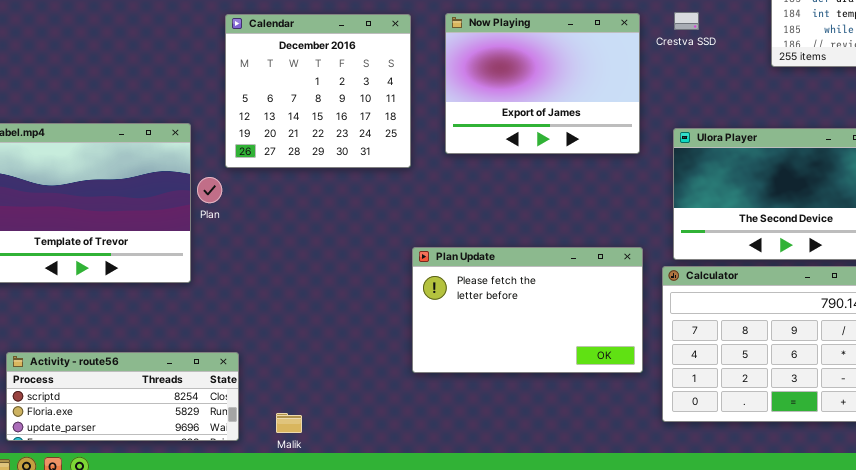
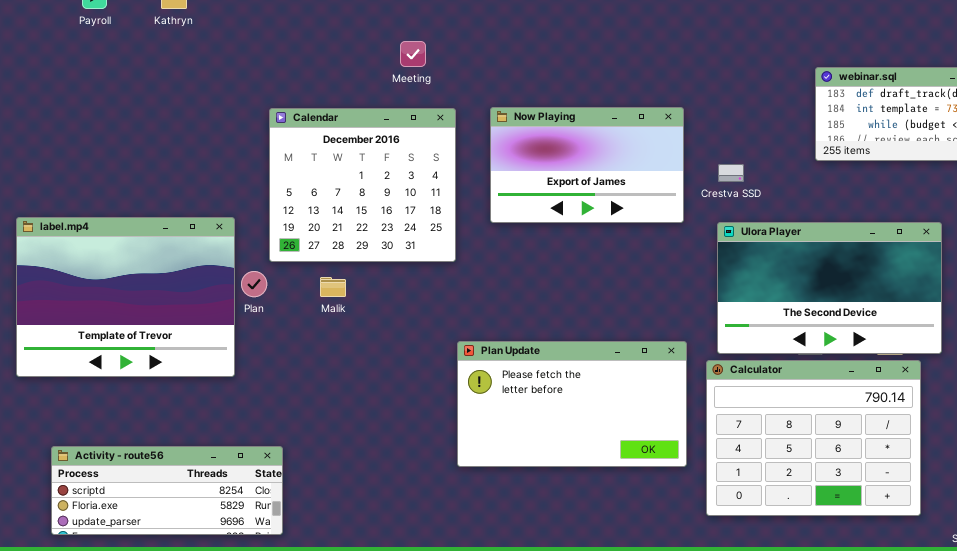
Crestva SSD: [674,12,699,30] -> [718,164,744,182], moved
Now Playing: [445,13,640,154] -> [490,107,684,223], resized
Malik: [276,413,302,433] -> [320,277,346,297], moved

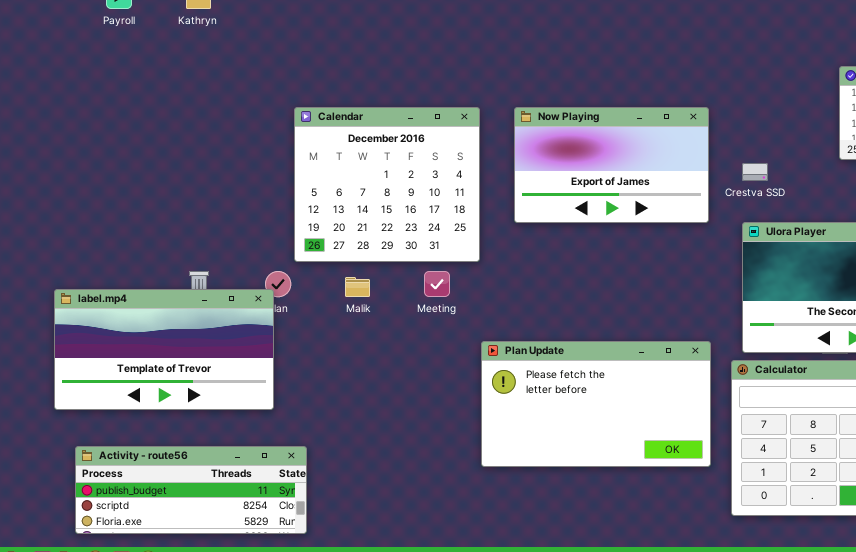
Meeting: [400,41,426,67] -> [424,271,450,297], moved
label.mp4: [16,217,235,377] -> [54,289,274,410], moved, resized
Activity - route56: [51,446,283,535] -> [75,446,307,534], scrolled up 1 row

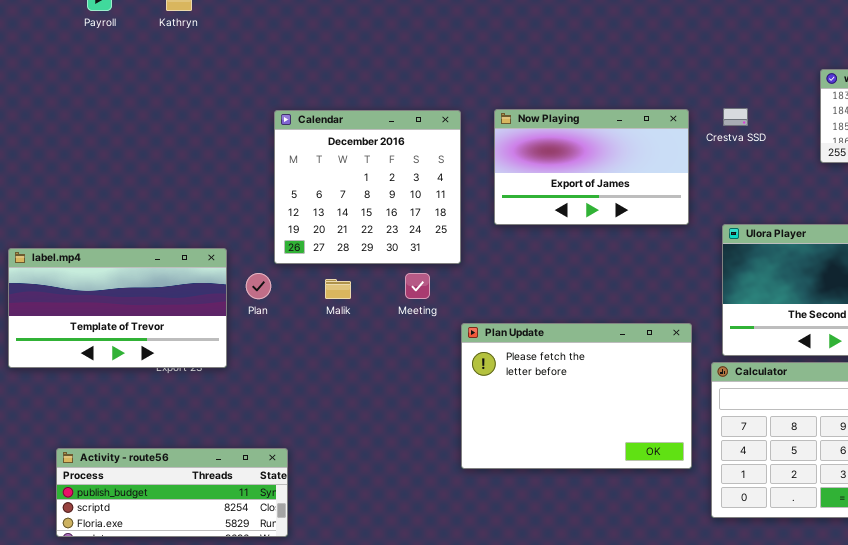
Crestva SSD: [742,163,768,181] -> [723,108,748,126], moved
label.mp4: [54,289,274,410] -> [8,248,227,368], moved
Plan Update: [481,341,711,467] -> [461,323,692,469], resized

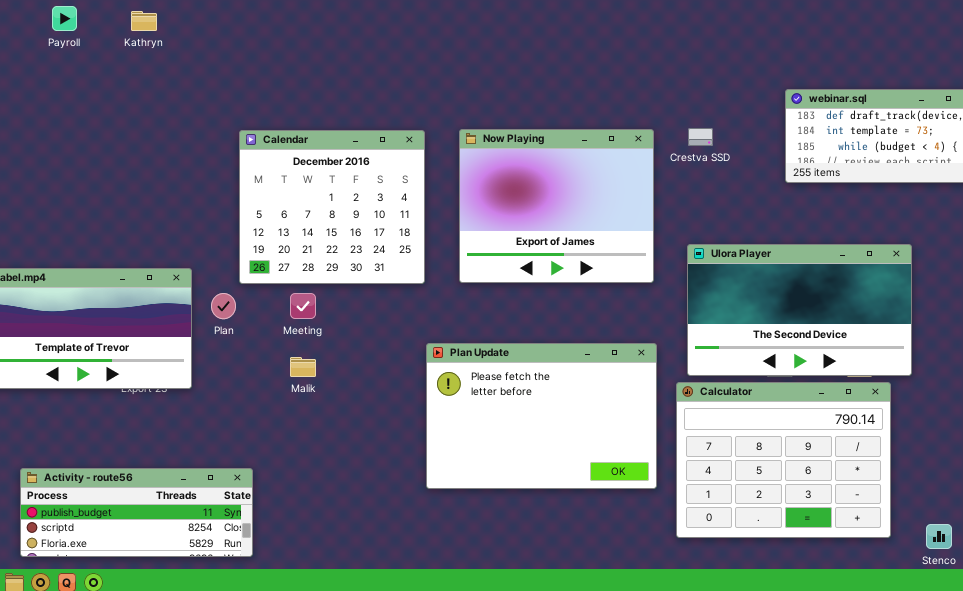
Now Playing: [494,109,689,225] -> [459,129,654,283], resized
Meeting: [405,273,430,299] -> [290,293,316,319], moved
Malik: [325,279,351,299] -> [290,357,316,377], moved

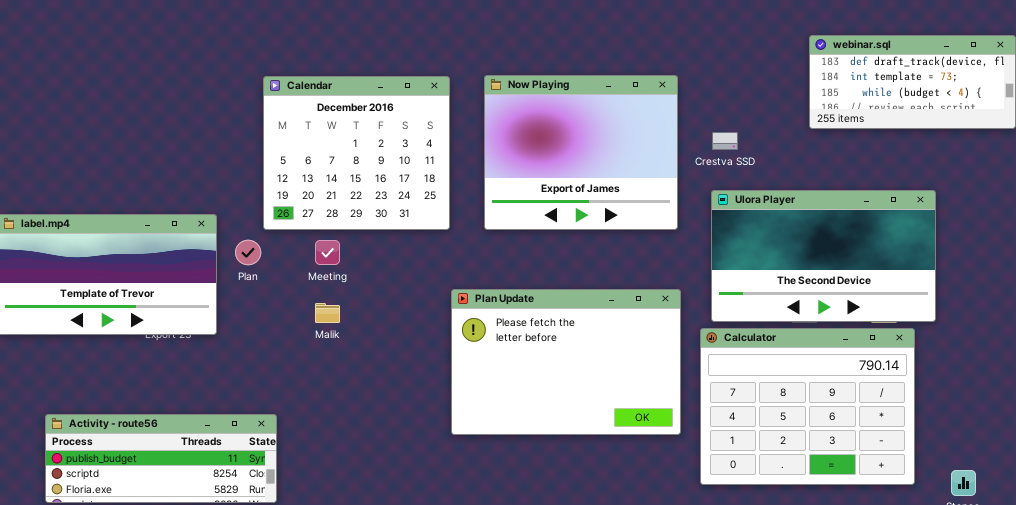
Crestva SSD: [688,128,713,146] -> [712,132,738,150], moved

